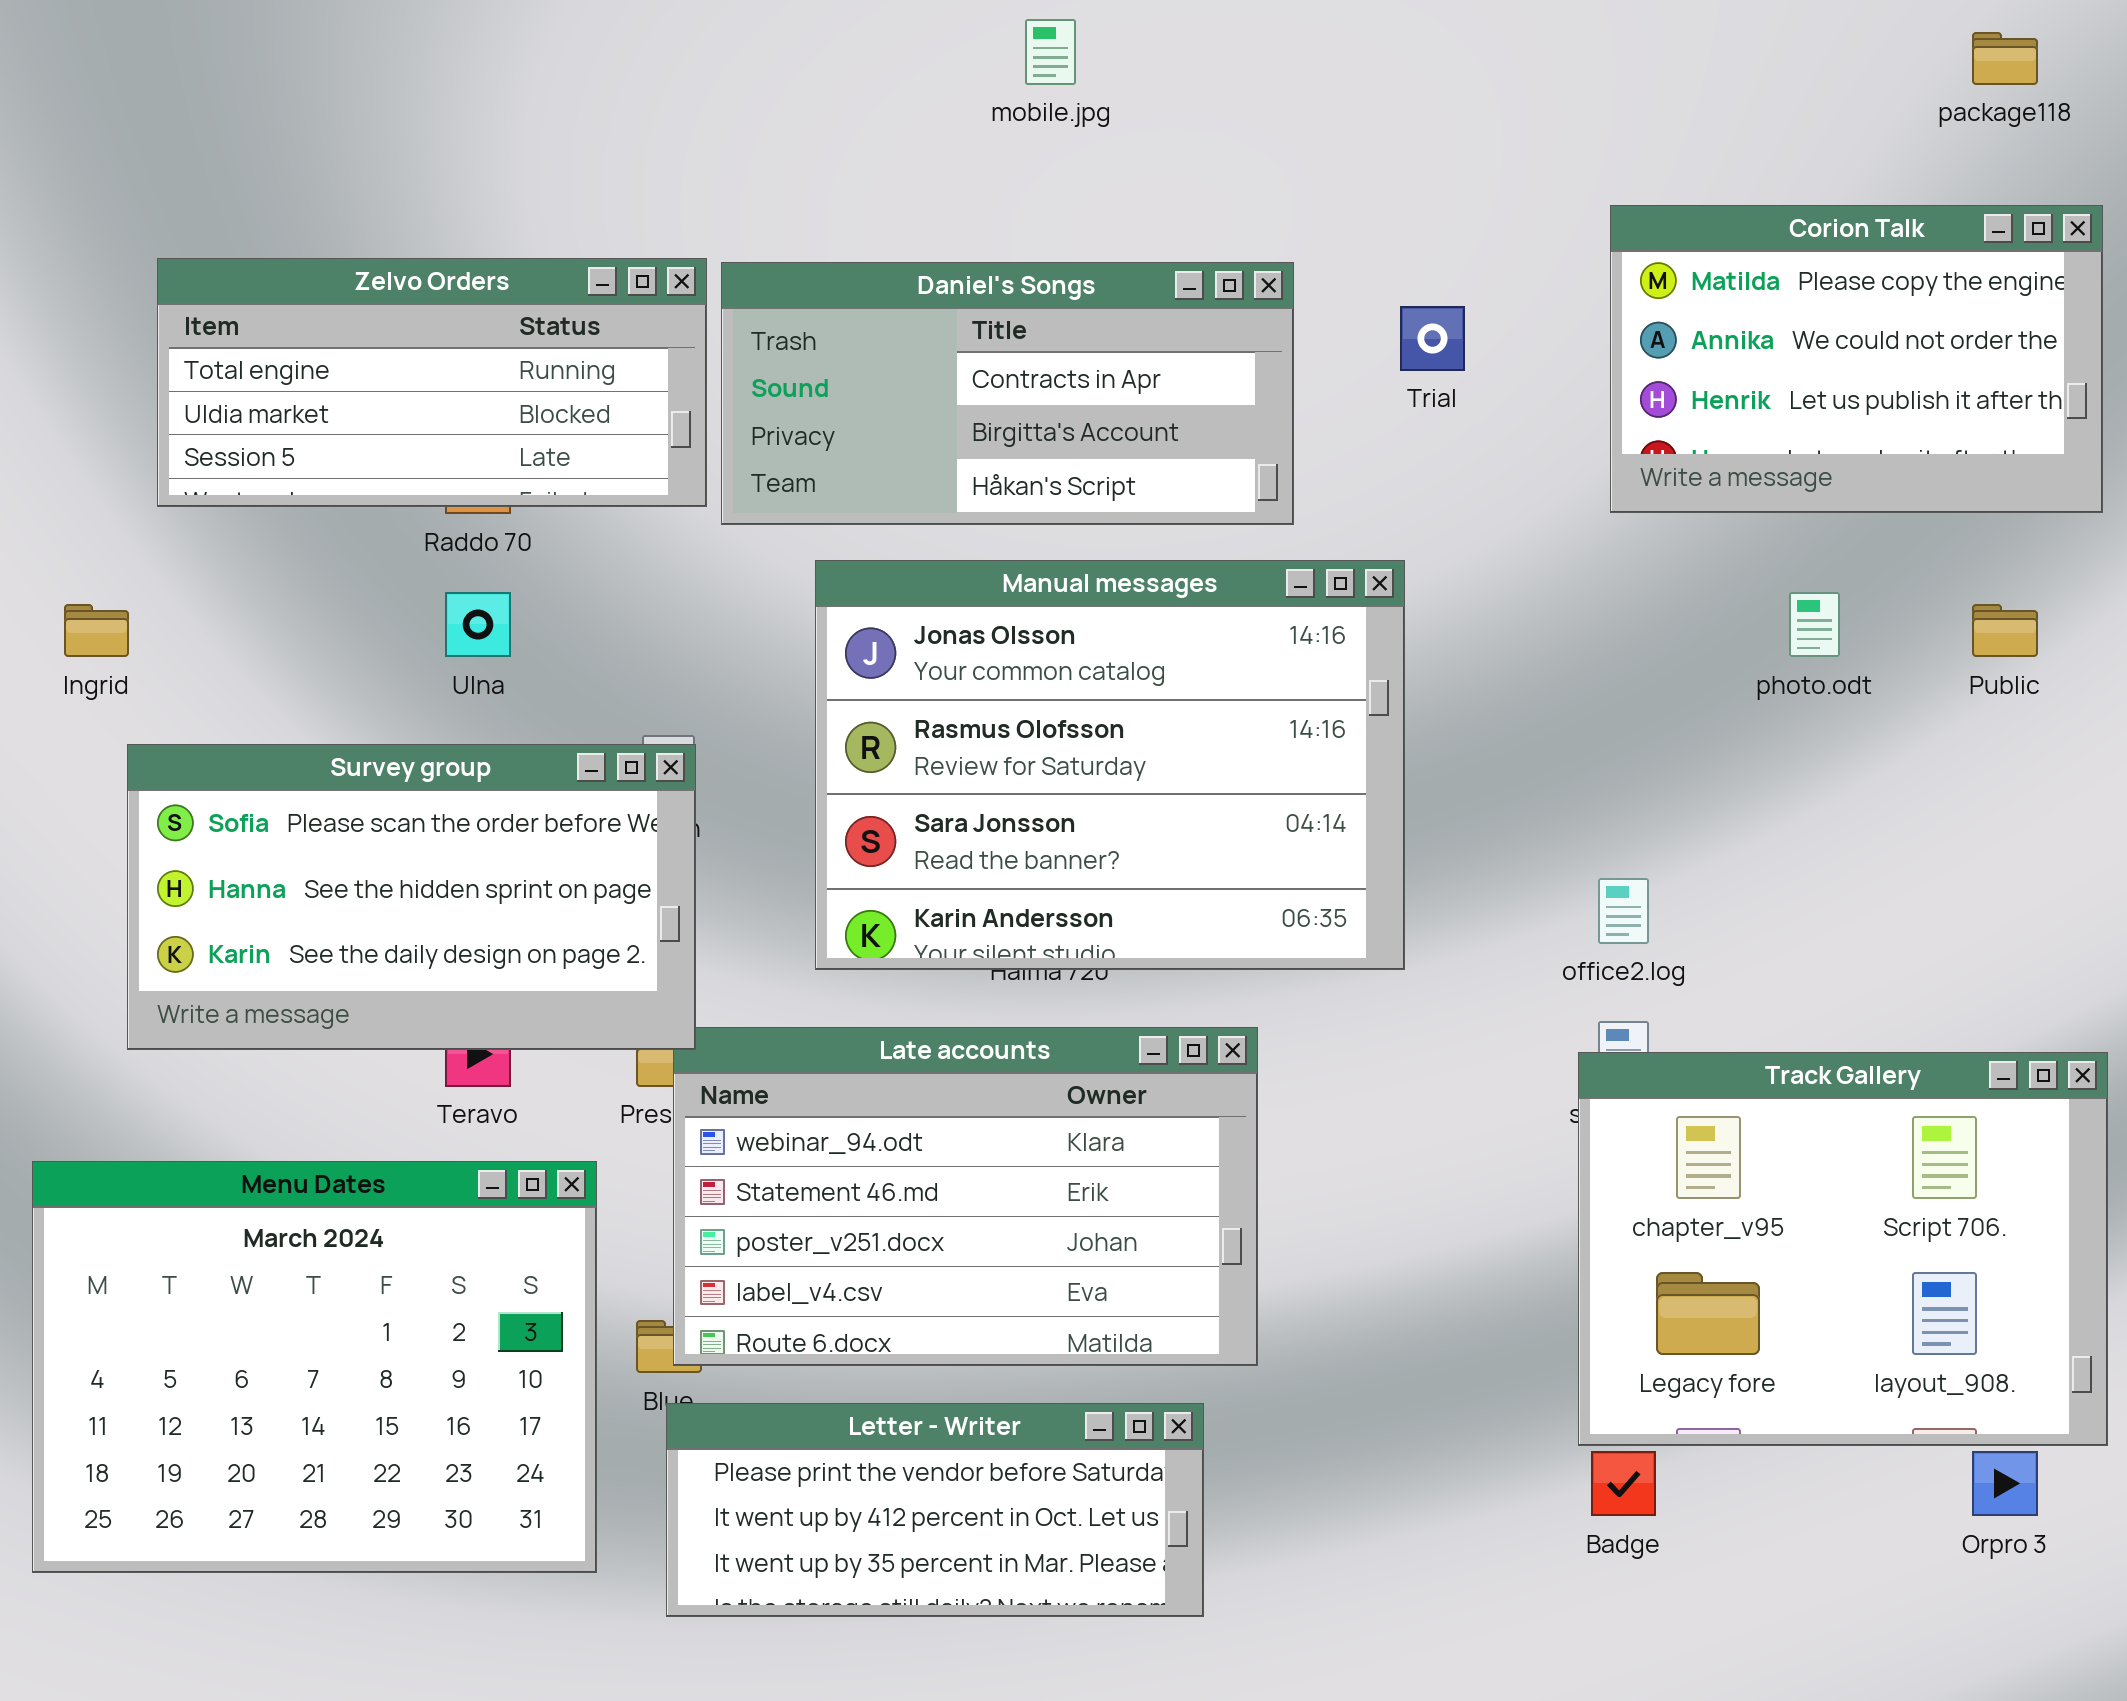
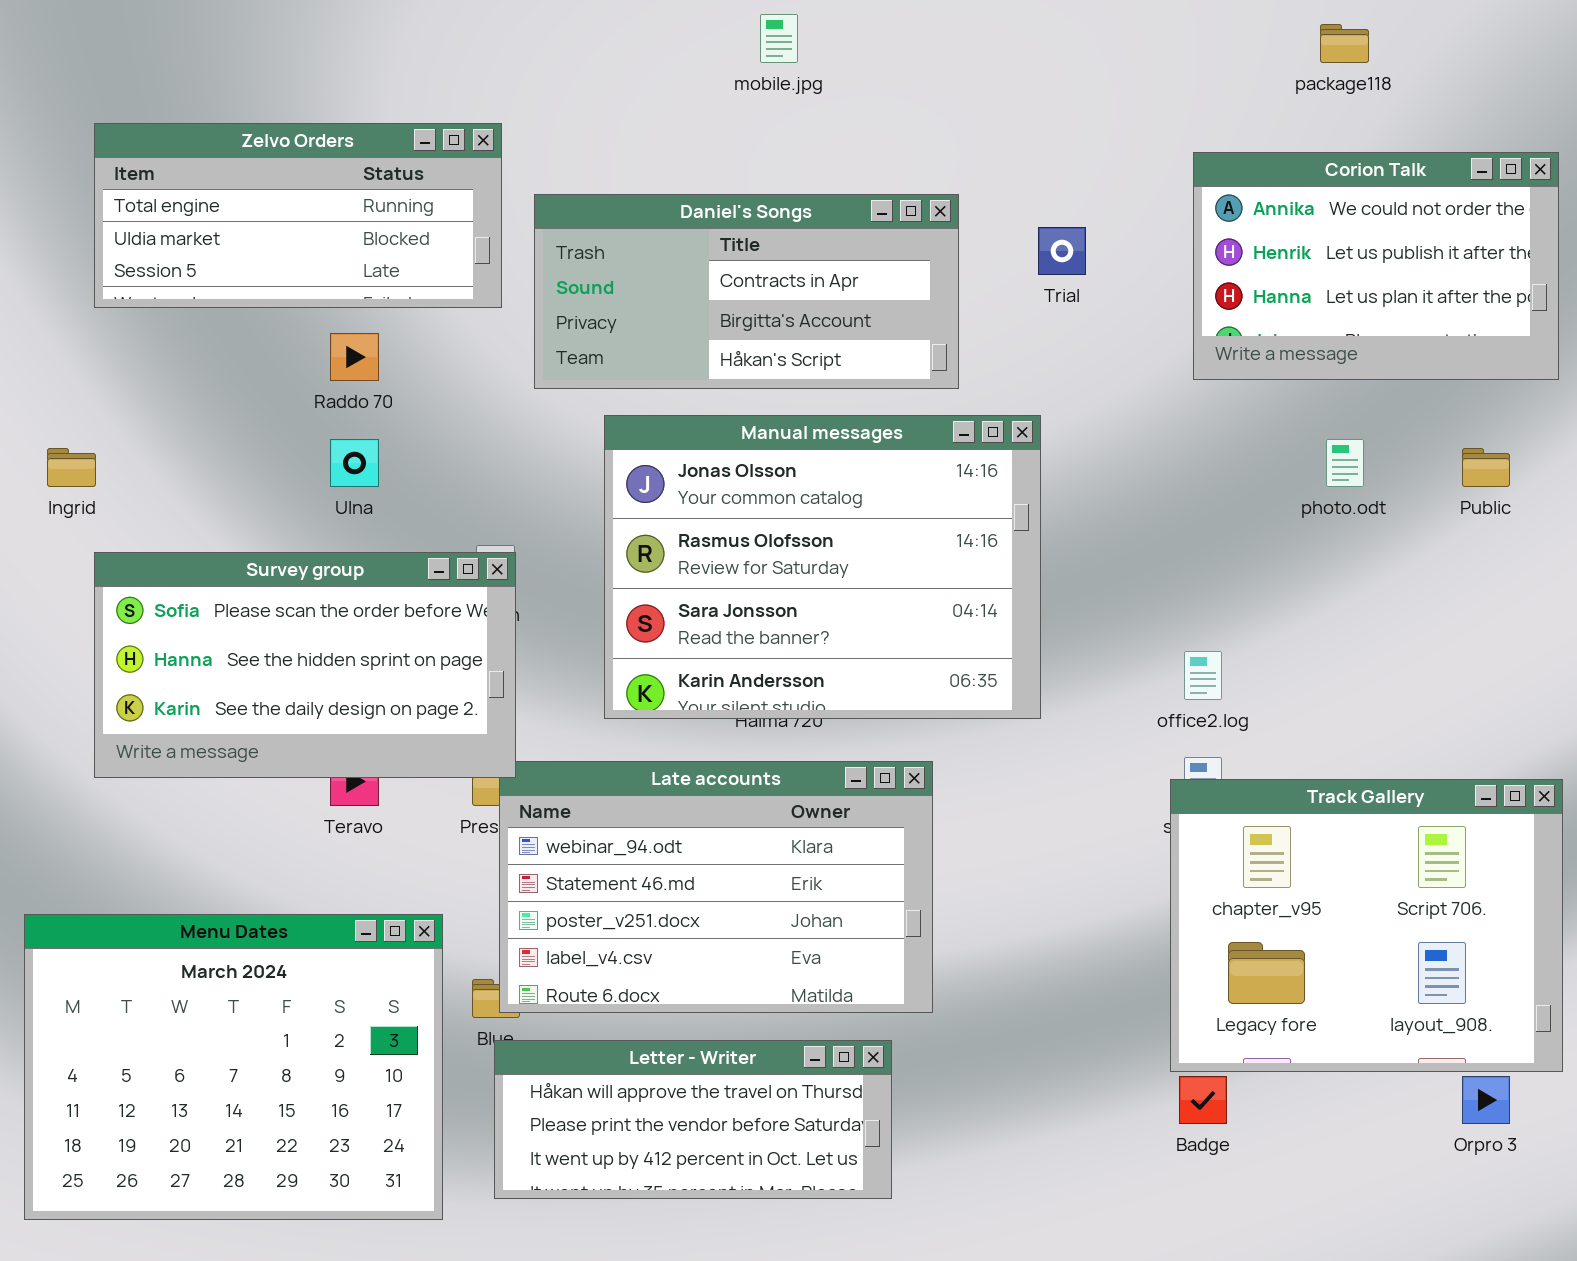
package118: [1972,32,2038,85] -> [1320,24,1369,63], moved
Corion Talk: [1610,205,2103,513] -> [1193,152,1559,380], scrolled down 1 row
Zelvo Orders: [157,258,707,507] -> [94,123,502,308], moved
Menu Dates: [32,1161,597,1573] -> [24,914,443,1220], moved
Letter - Writer: [666,1403,1204,1617] -> [494,1040,892,1199], scrolled up 1 row

